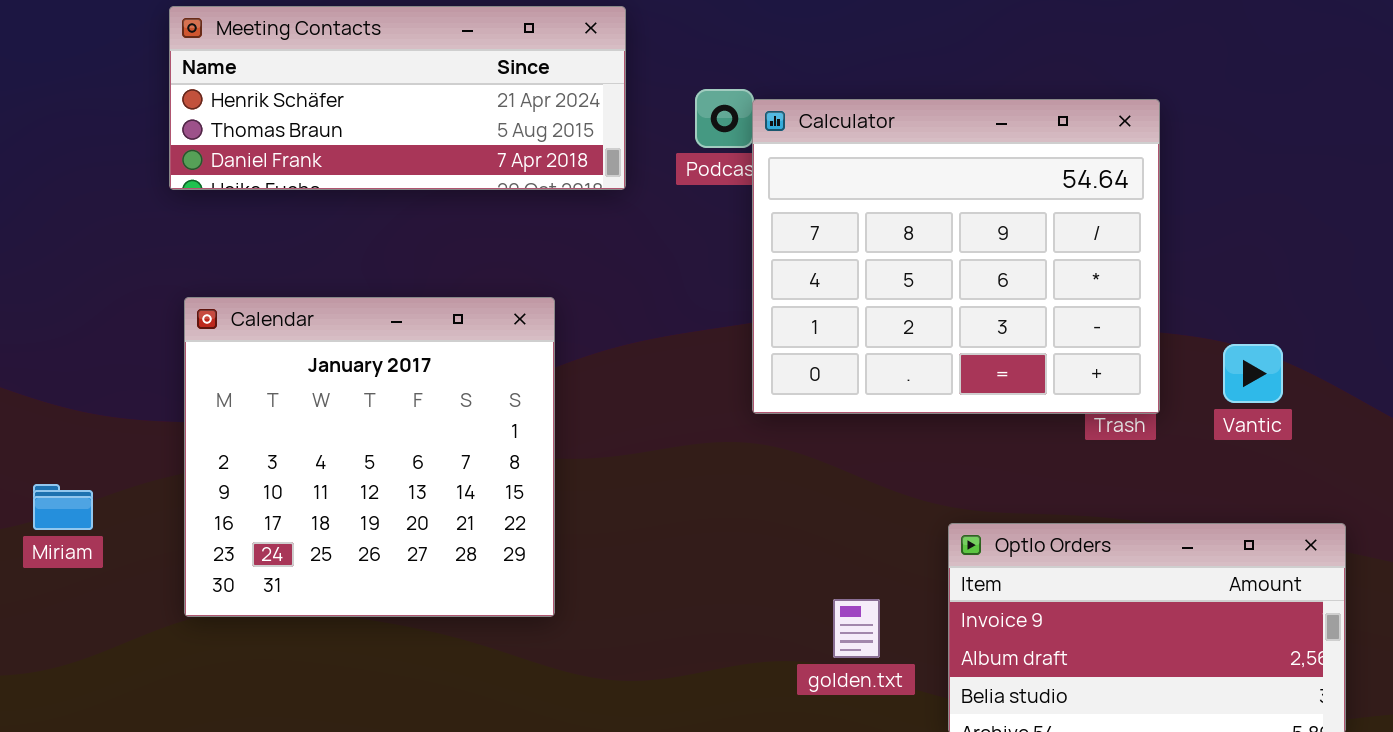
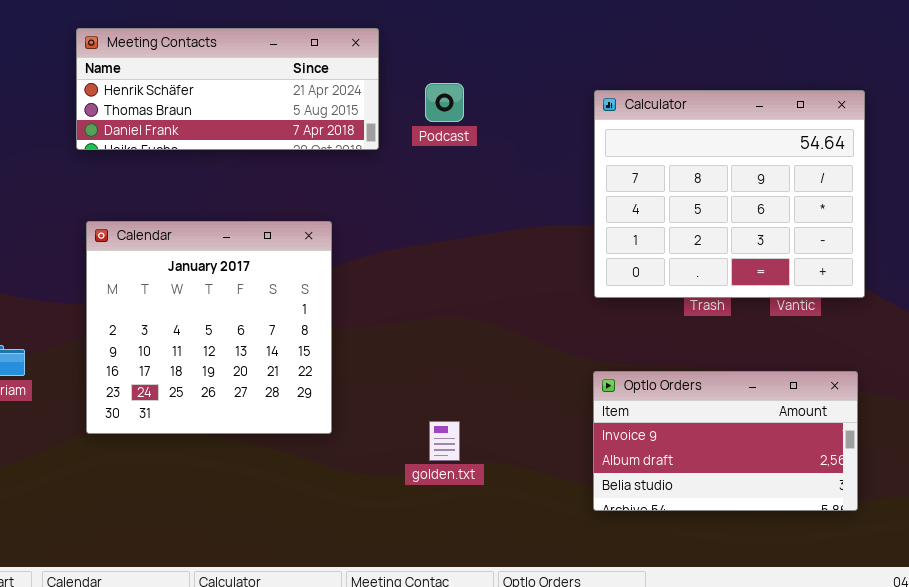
Calculator: [752,99,1160,414] -> [594,90,865,298], moved
golden.txt: [833,599,880,658] -> [429,421,460,461], moved

